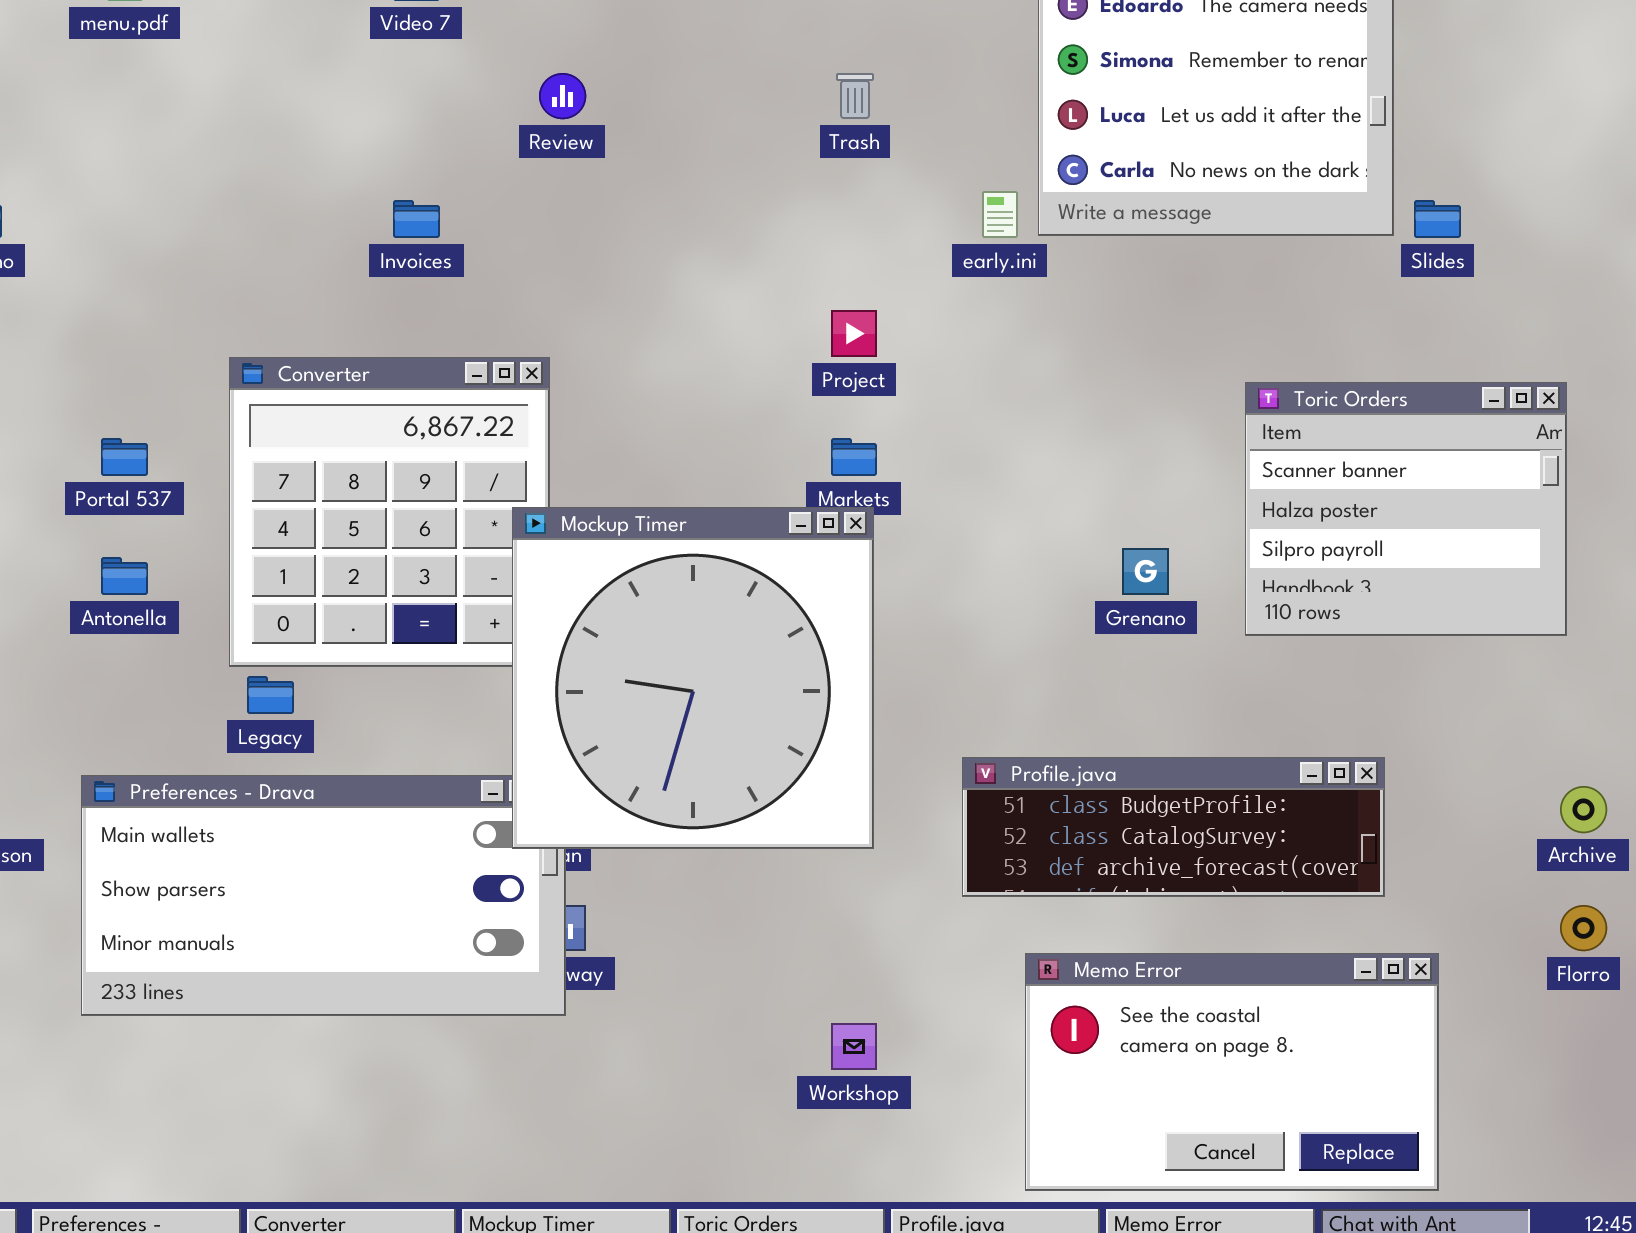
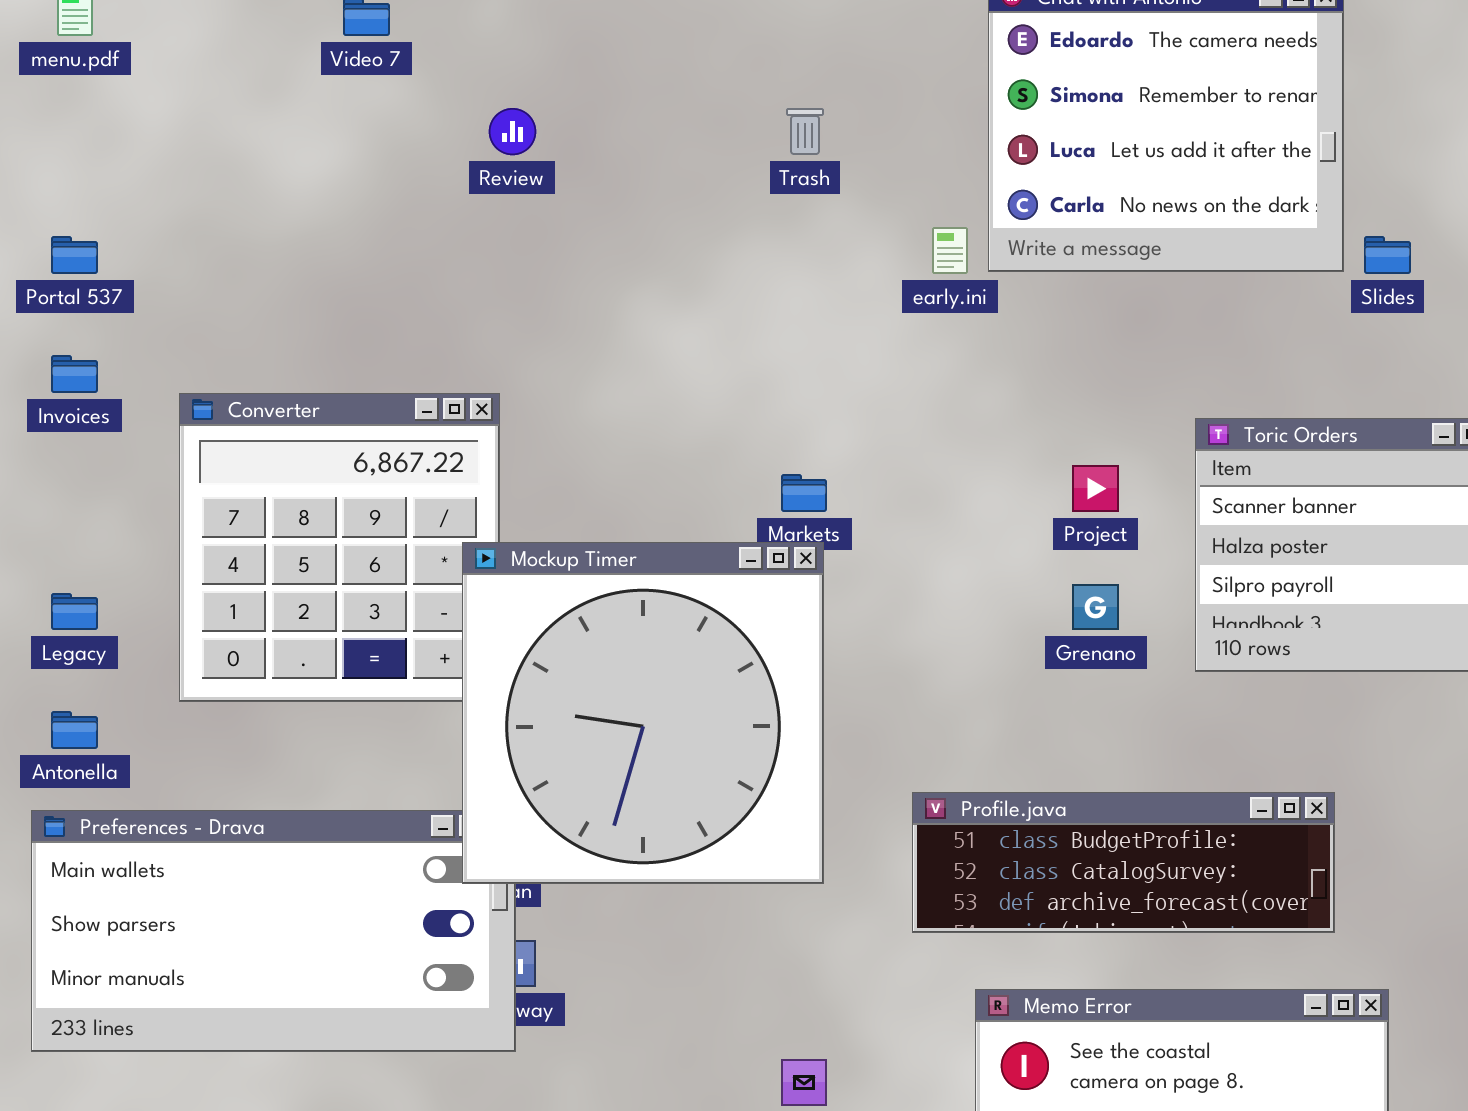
Invoices: [393,200,440,238] -> [51,355,98,393], moved
Project: [831,310,877,357] -> [1072,465,1119,512], moved
Portal 537: [101,438,148,476] -> [51,236,98,274], moved
Antonella: [101,557,148,595] -> [51,711,98,749], moved
Legacy: [247,676,294,714] -> [51,593,98,630], moved

